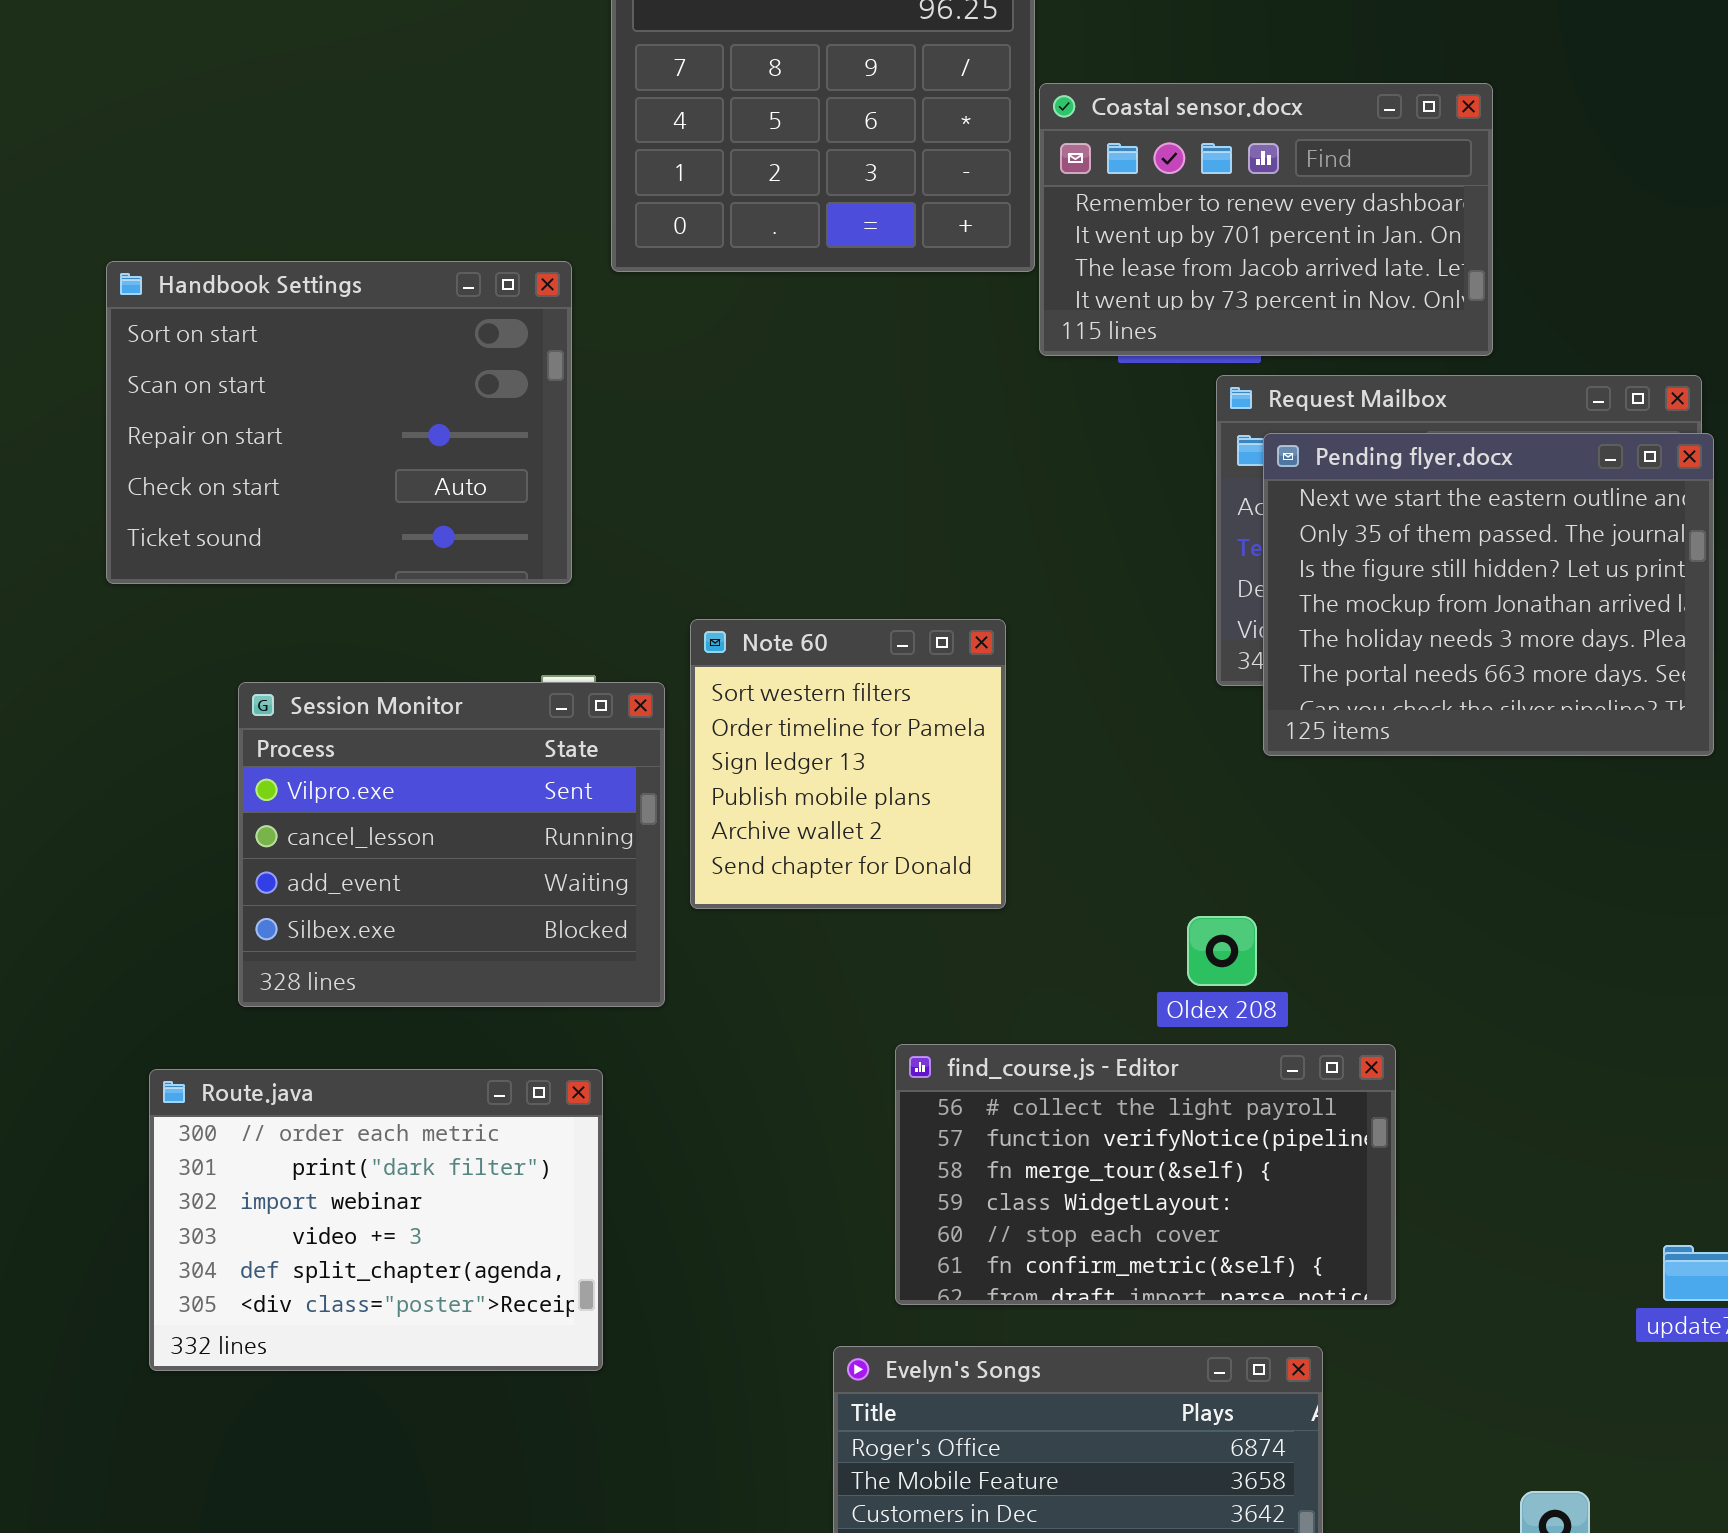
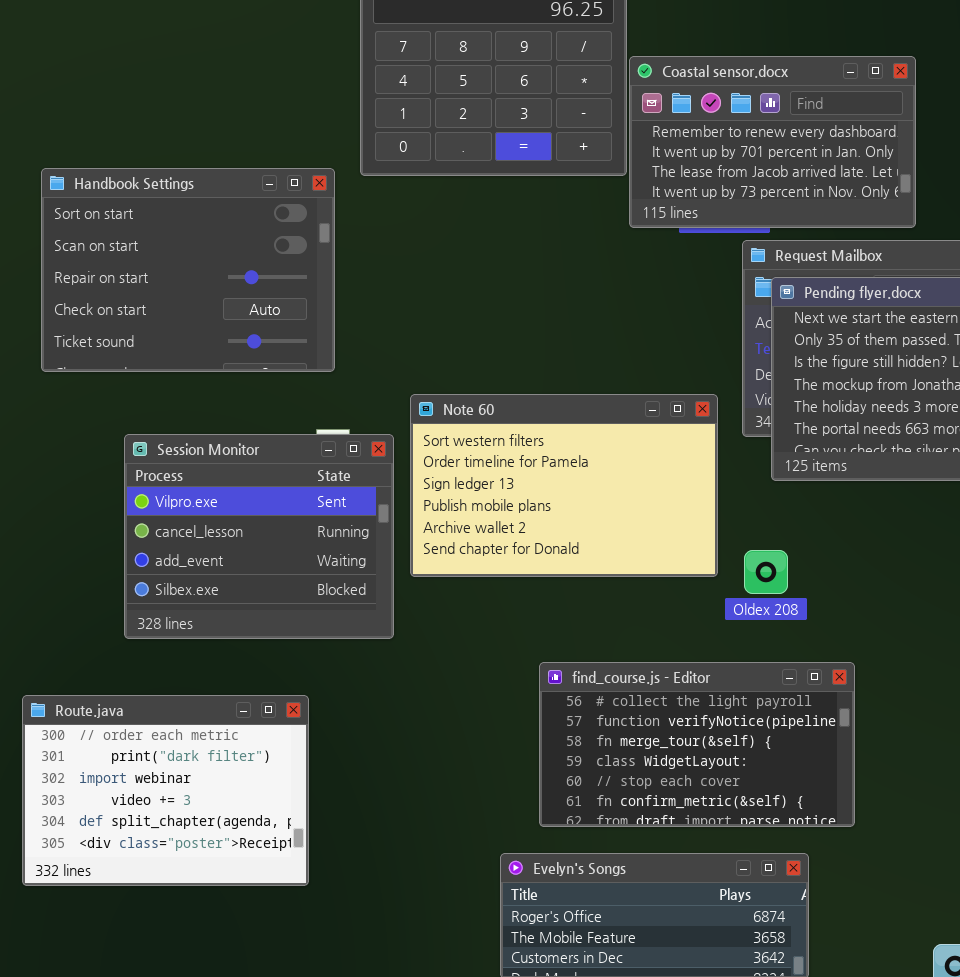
Note 60: [690,619,1006,909] -> [410,394,718,577], resized
Oldex 208: [1187,916,1257,986] -> [744,550,788,594], moved
Route.java: [149,1069,603,1371] -> [22,695,309,886], moved

